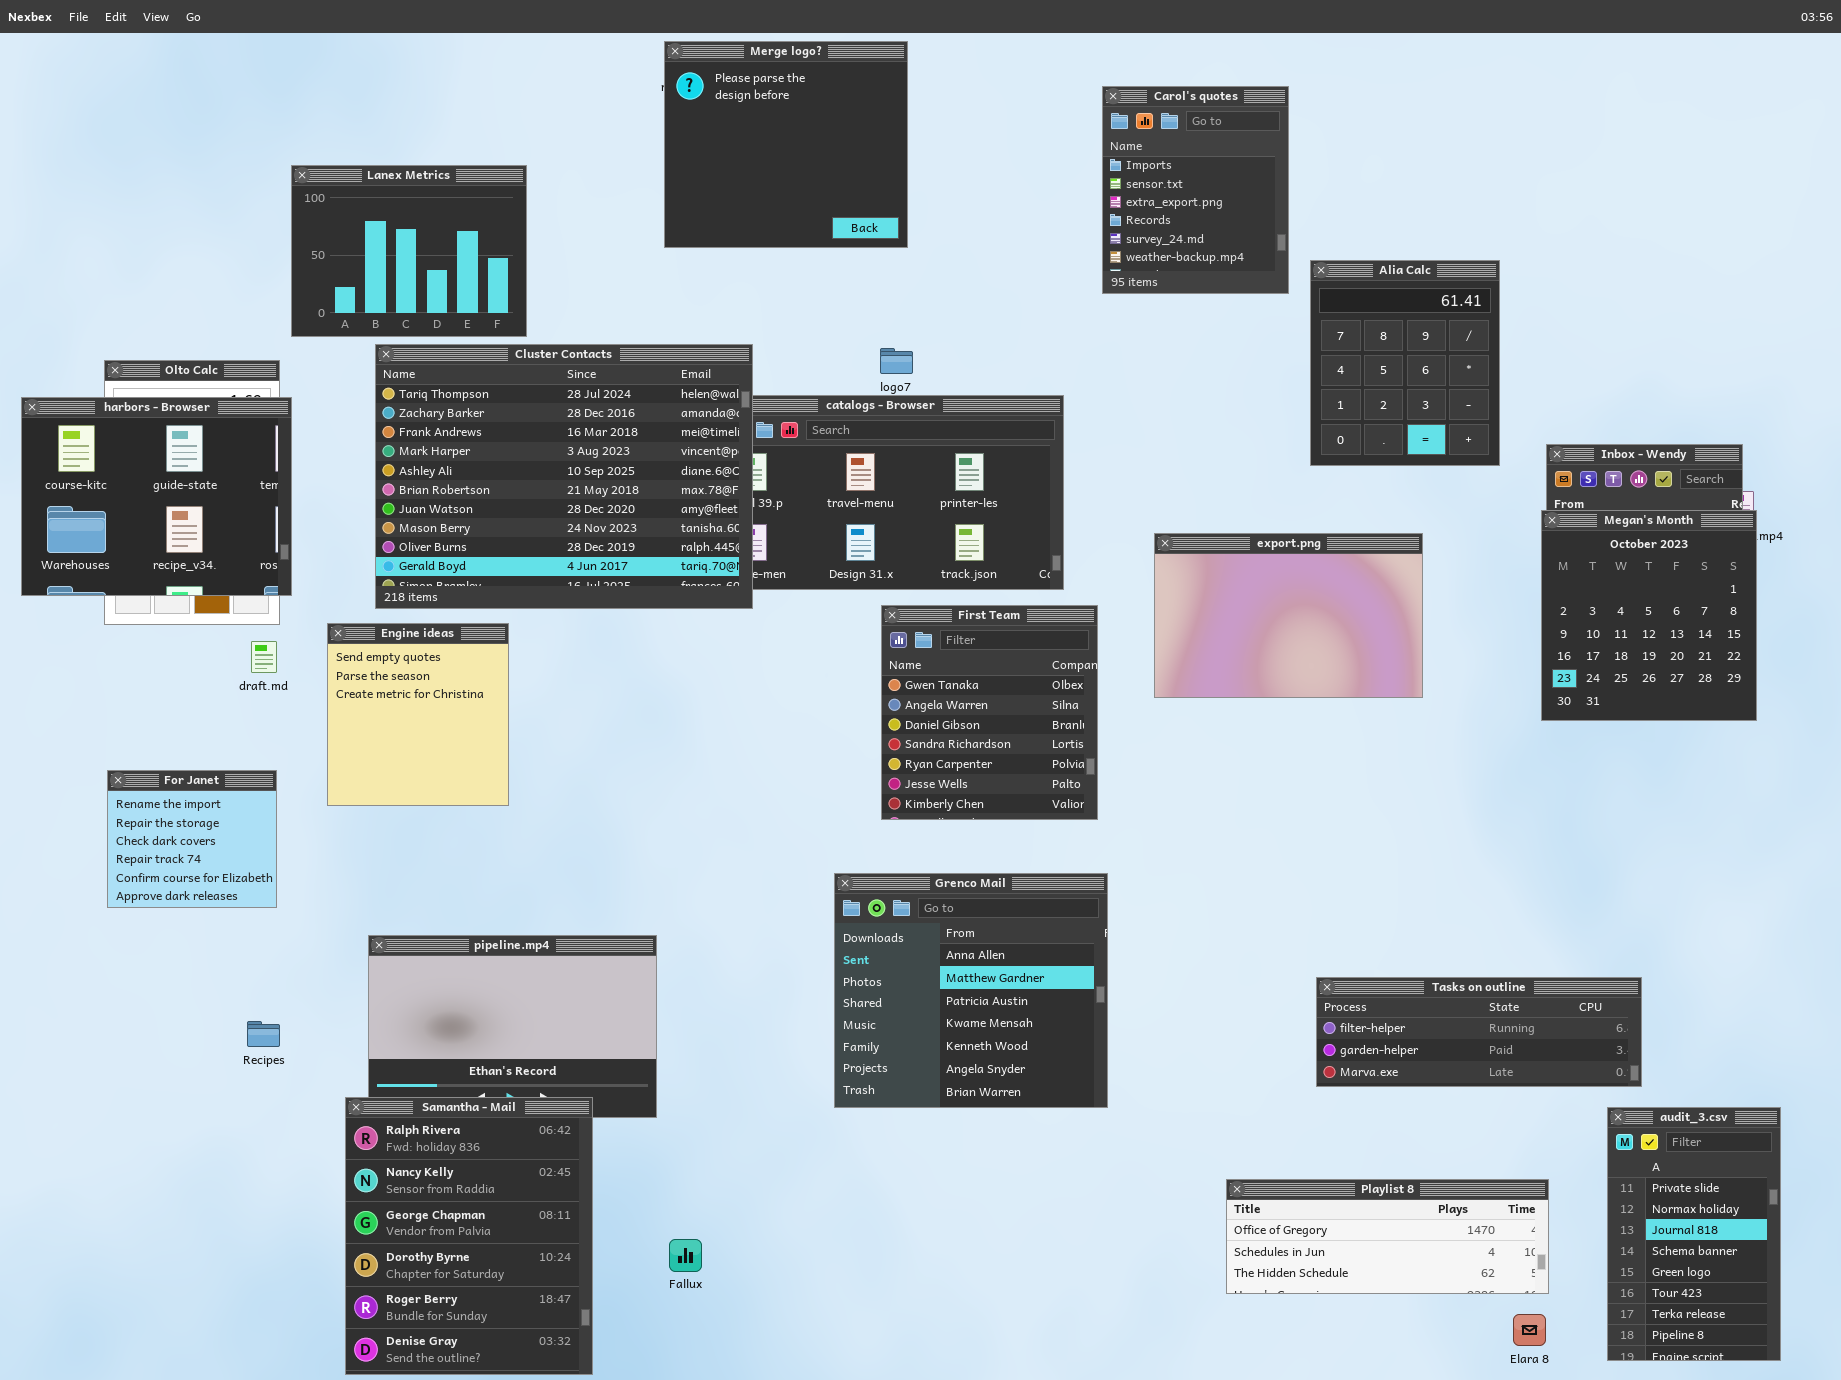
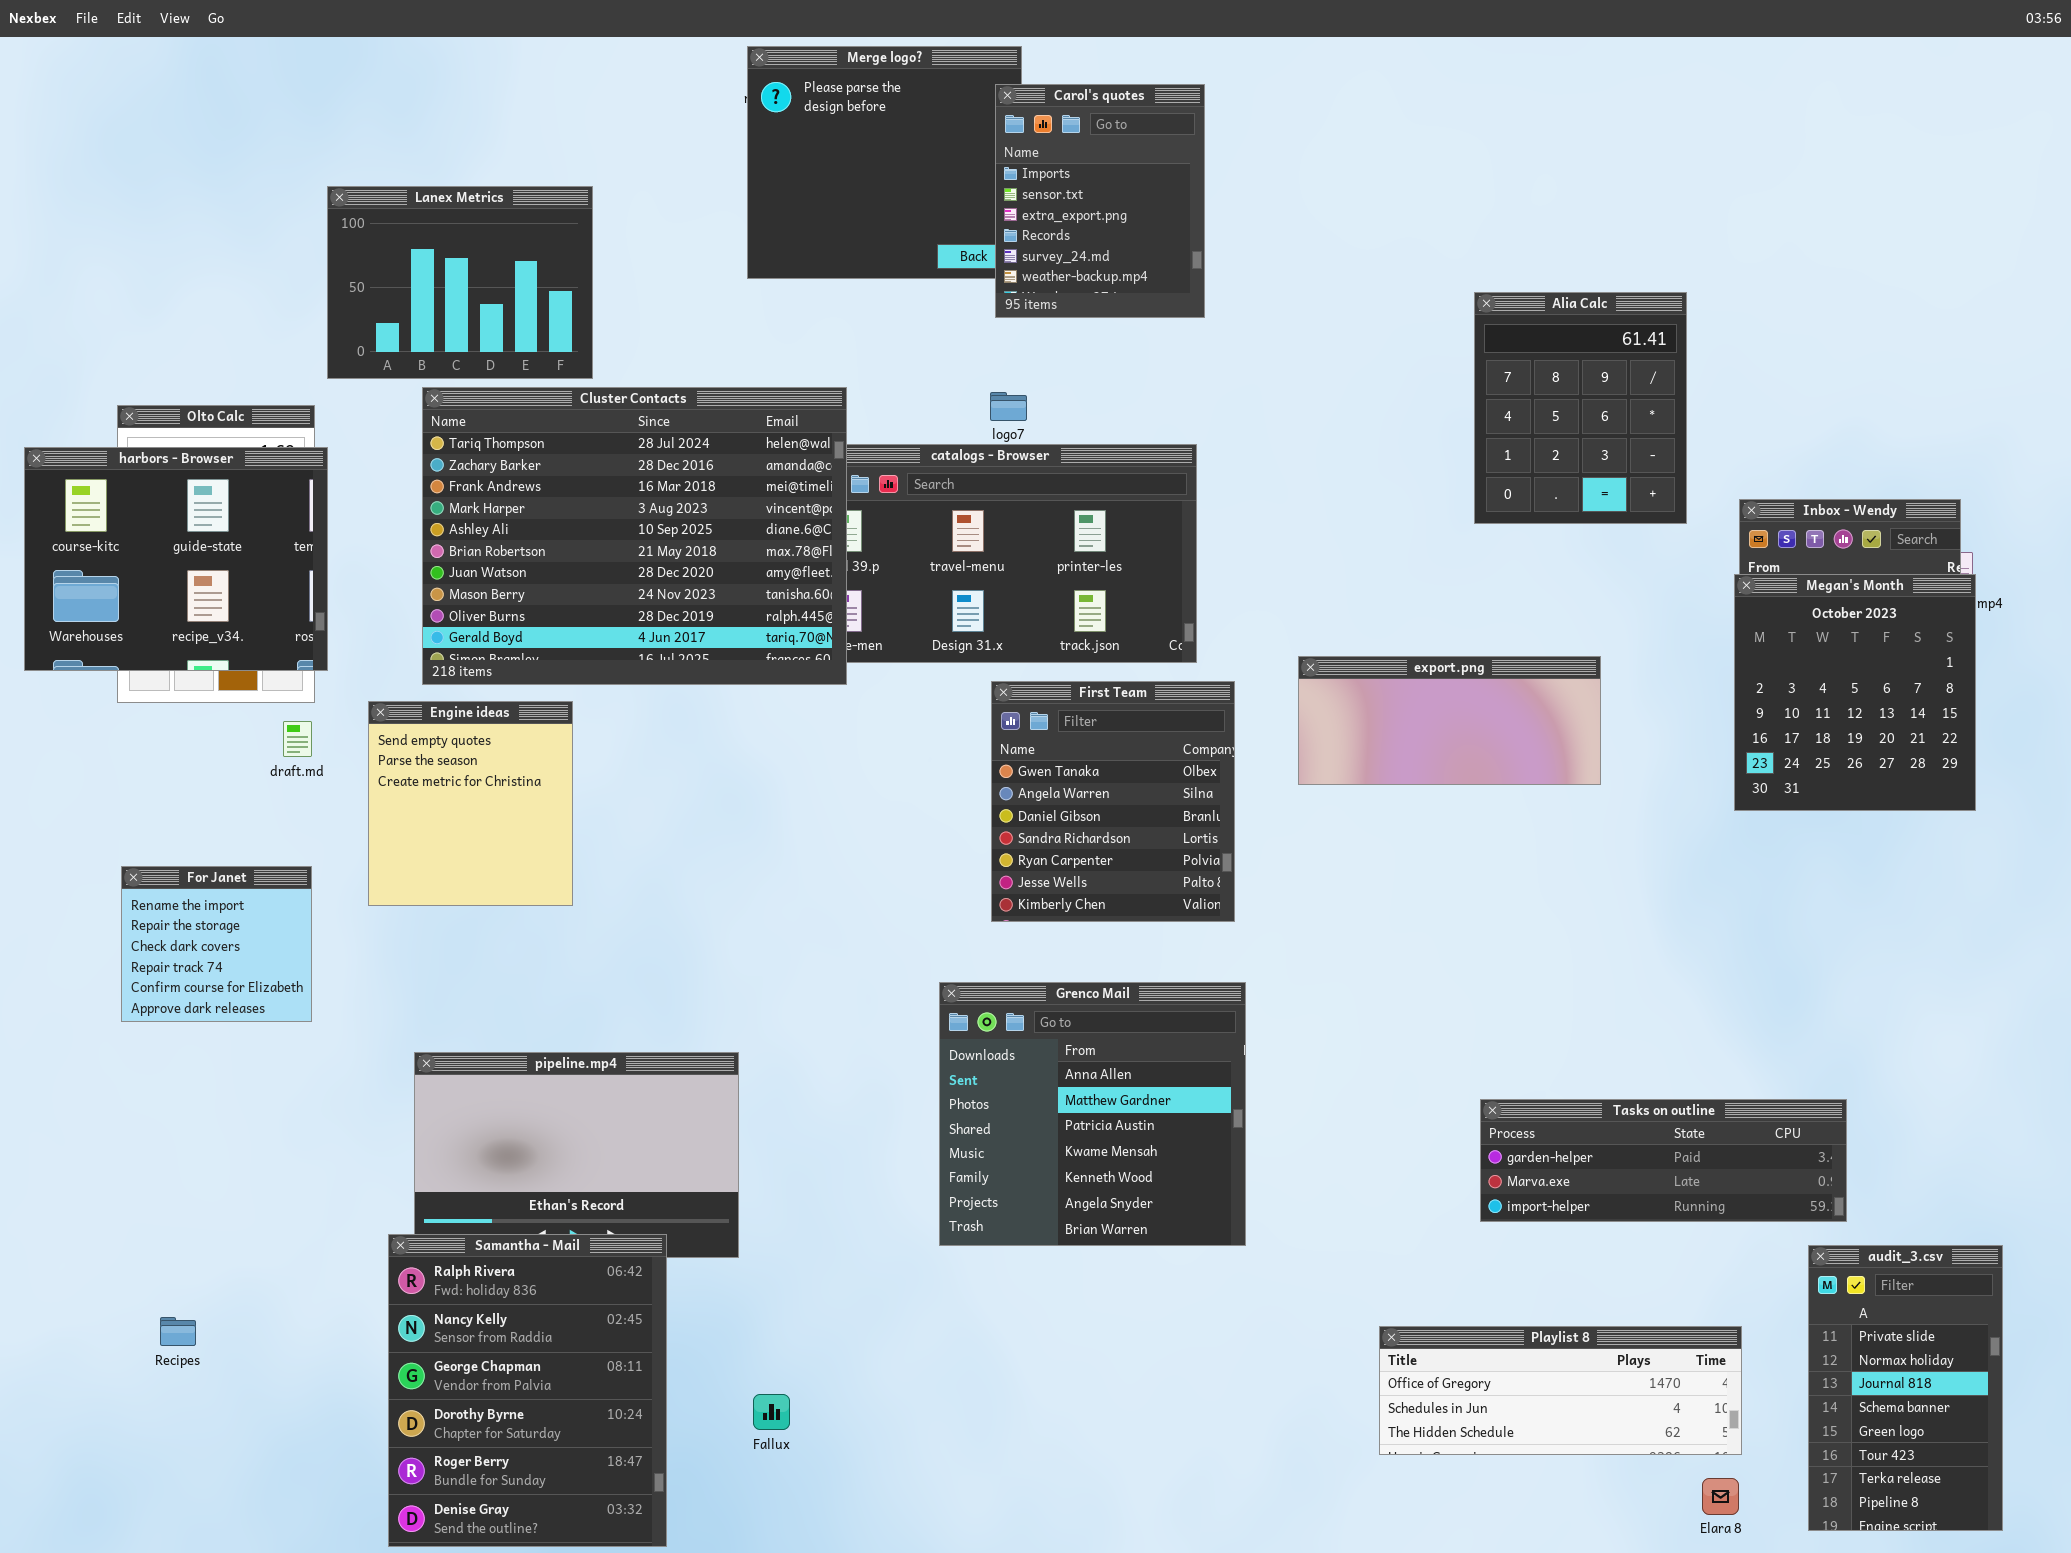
Carol's quotes: [1102,86,1289,294] -> [995,84,1205,318], moved
export.png: [1154,533,1423,698] -> [1298,656,1601,785], resized
Tasks on outline: [1316,977,1642,1087] -> [1480,1099,1847,1222], scrolled down 1 row
Recipes: [247,1021,280,1047] -> [160,1317,196,1346], moved

